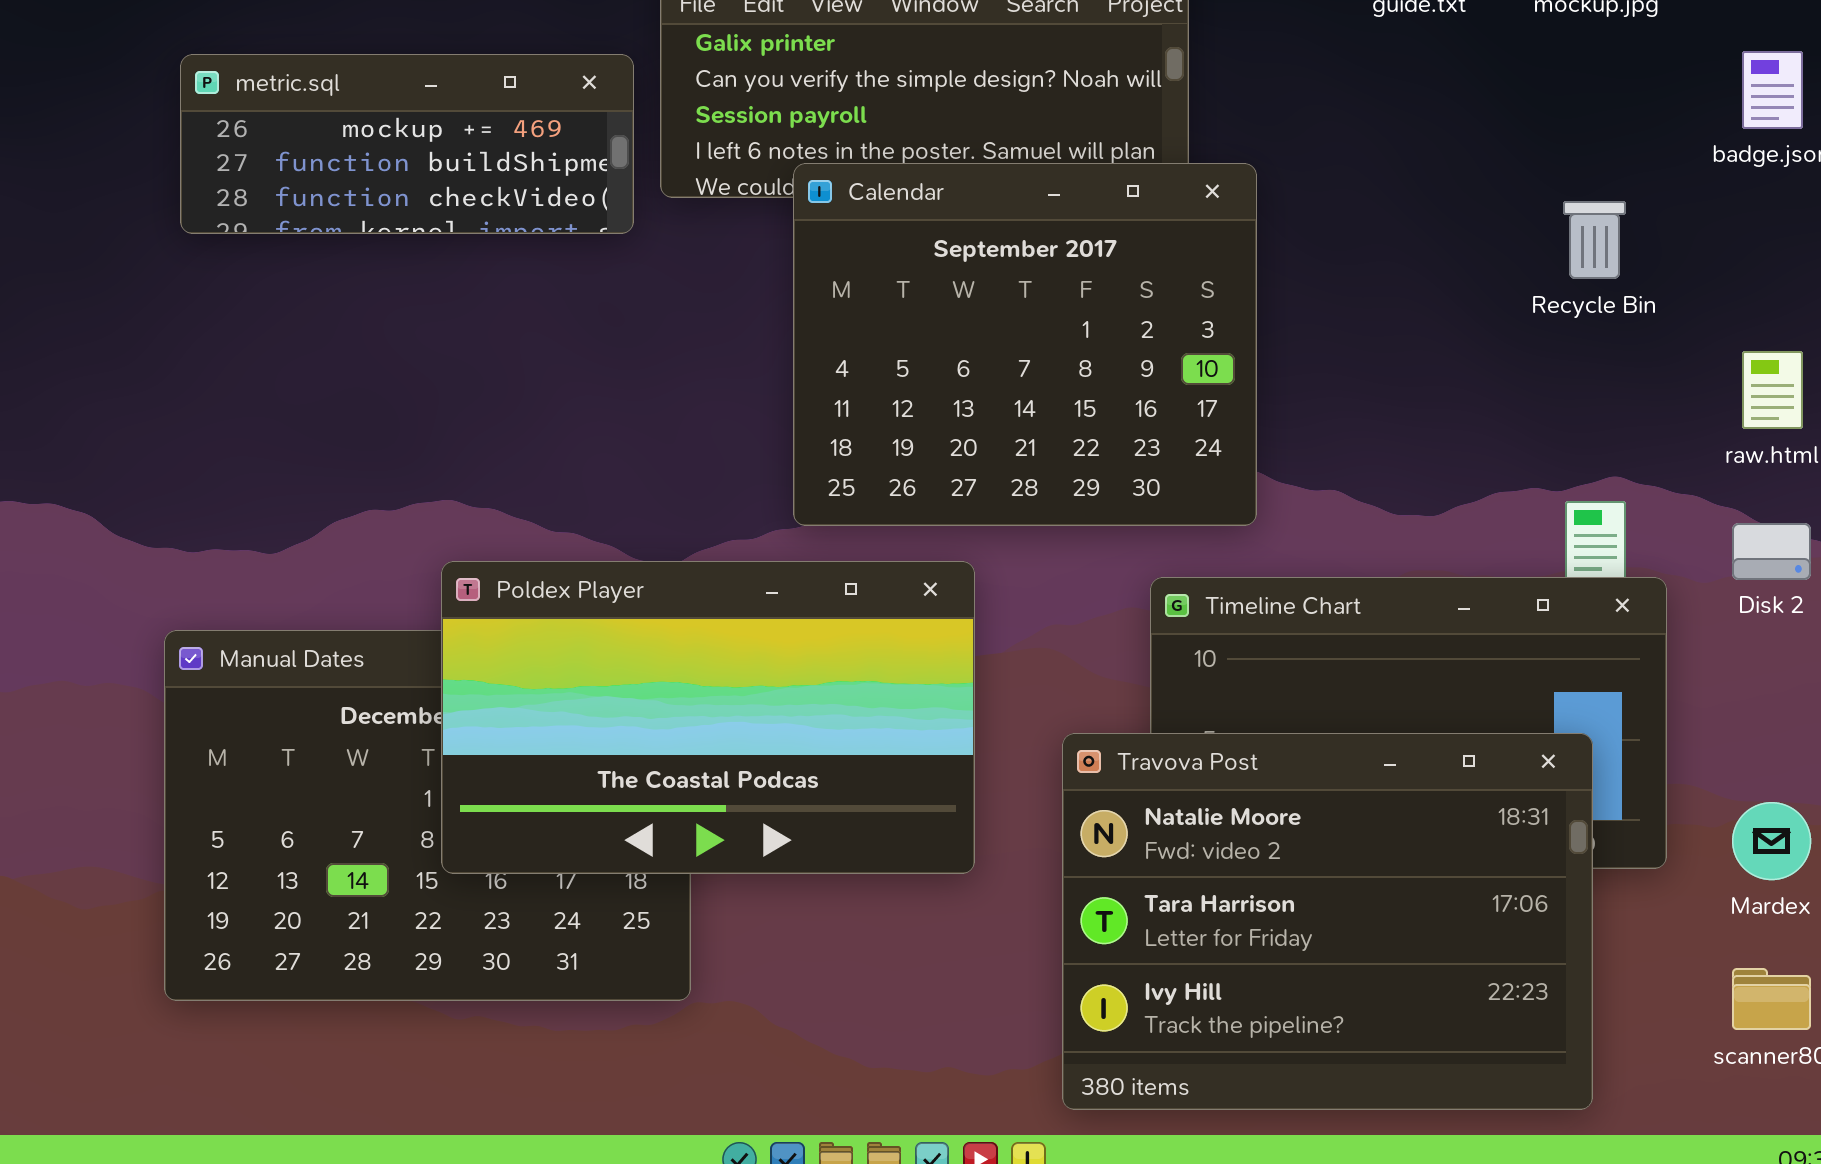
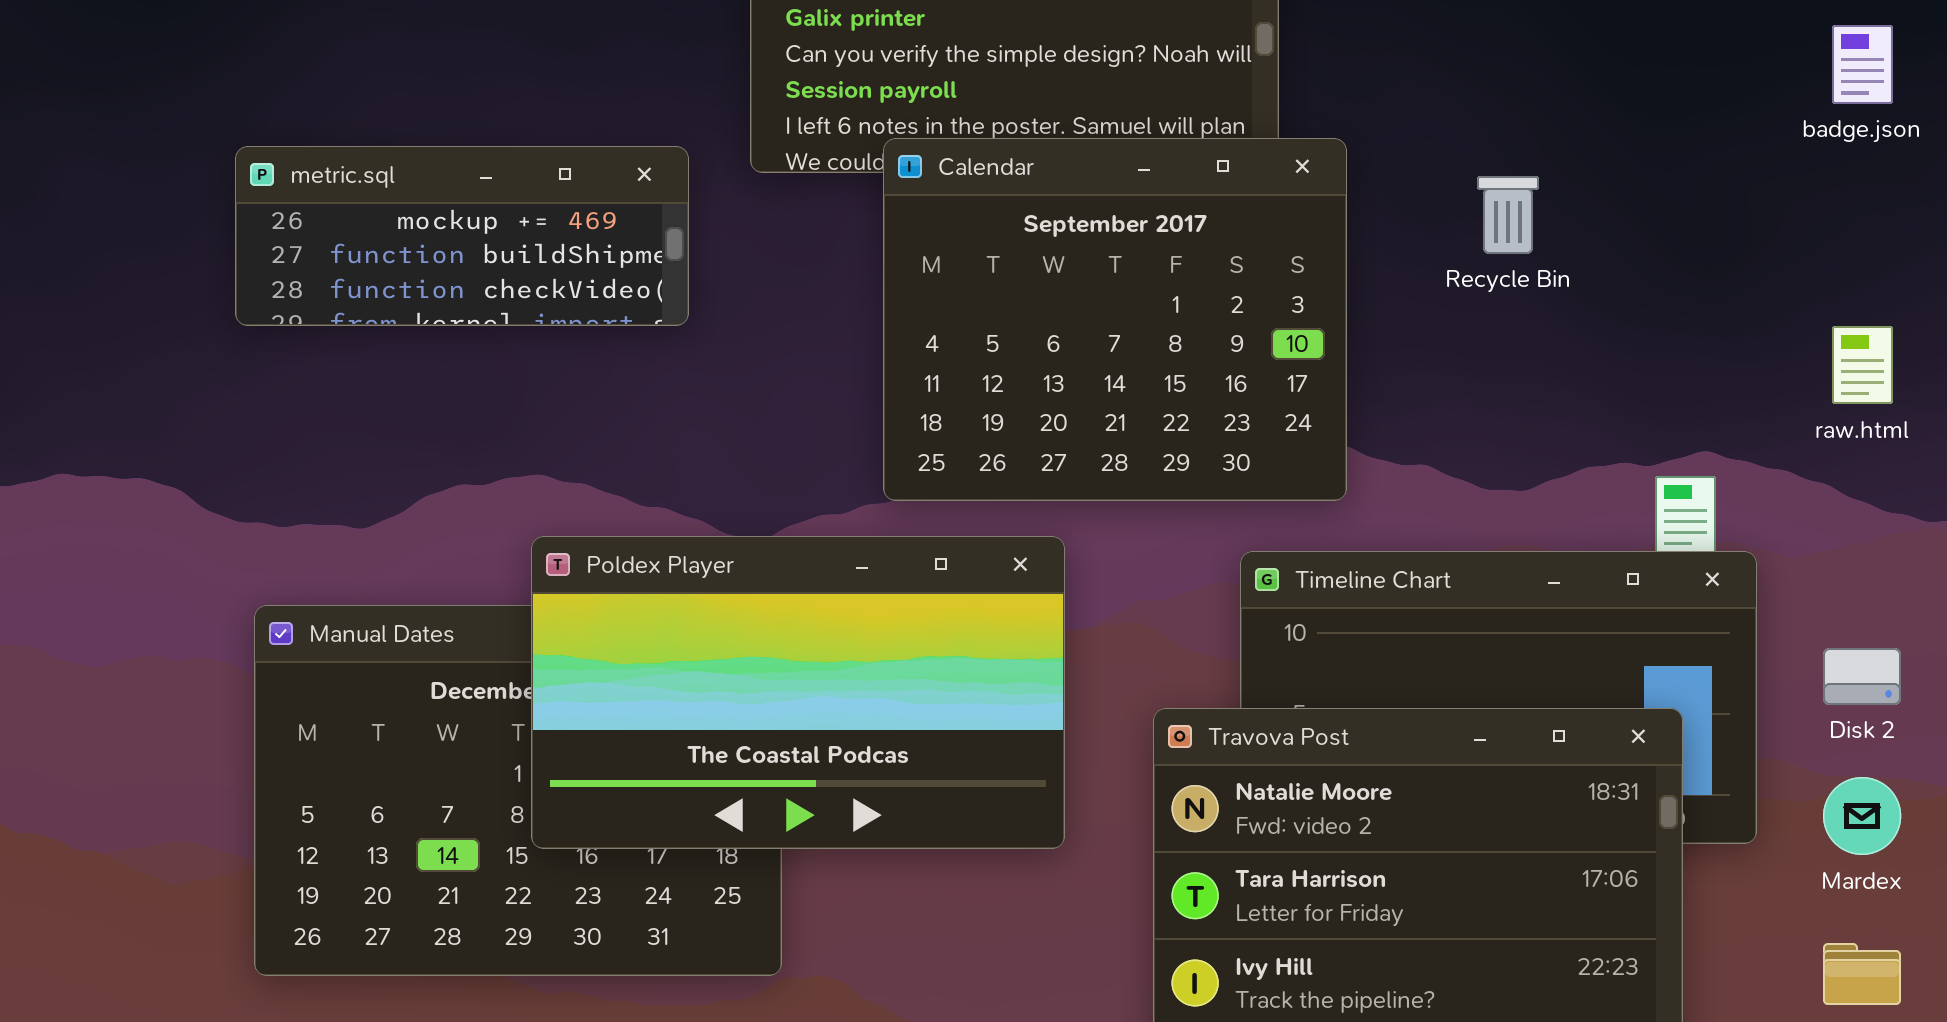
metric.sql: [180,54,634,234] -> [235,146,689,326], moved
Recycle Bin: [1563,201,1626,279] -> [1477,176,1539,254], moved
Disk 2: [1732,523,1811,580] -> [1823,648,1901,705], moved

